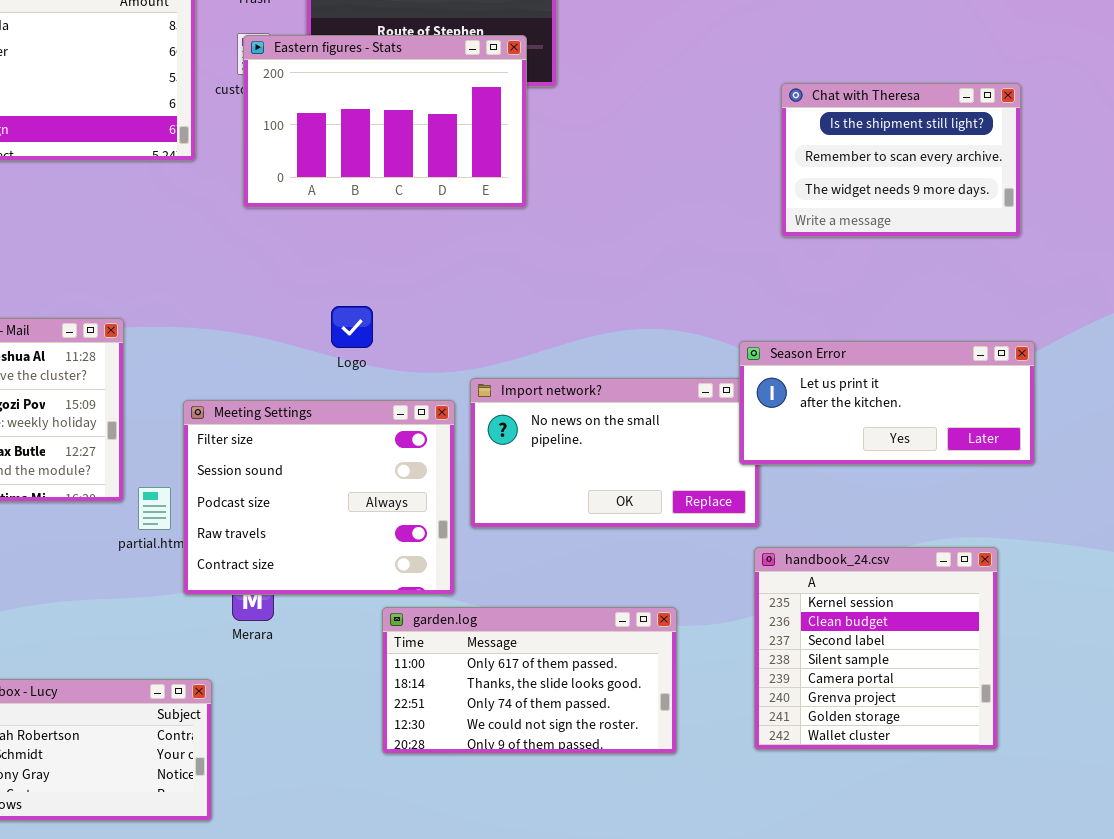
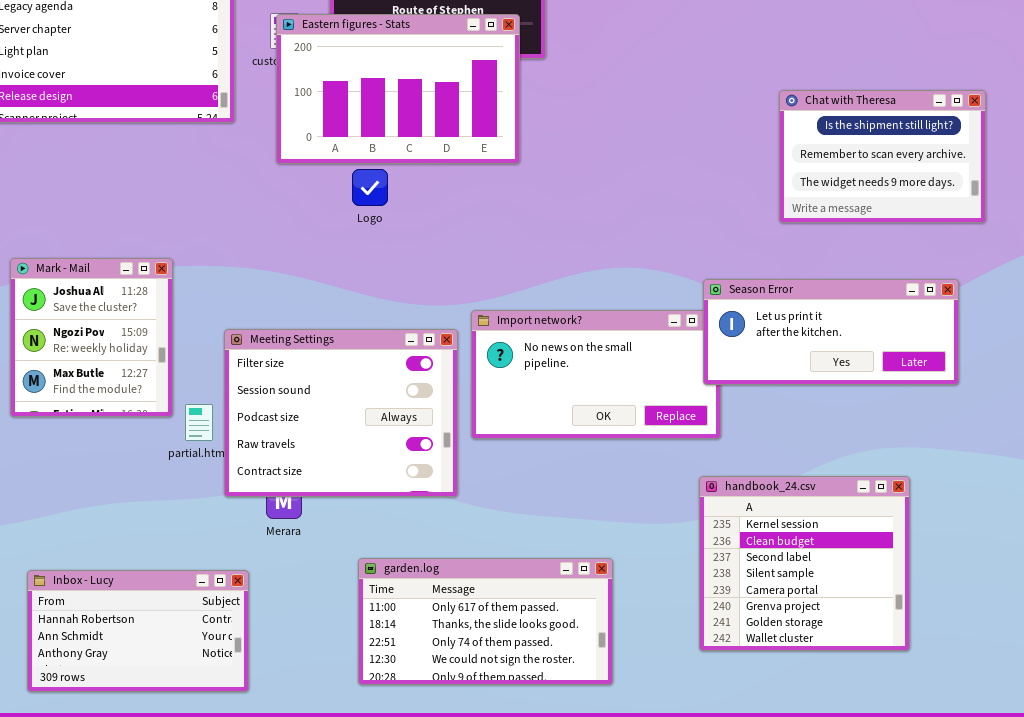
Chat with Theresa: [781,83,1021,237] -> [779,90,986,223], moved
Logo: [331,306,373,348] -> [352,169,388,206], moved
handbook_24.csv: [754,547,998,750] -> [699,476,910,651], moved
garden.log: [382,607,677,754] -> [358,558,613,685], moved

